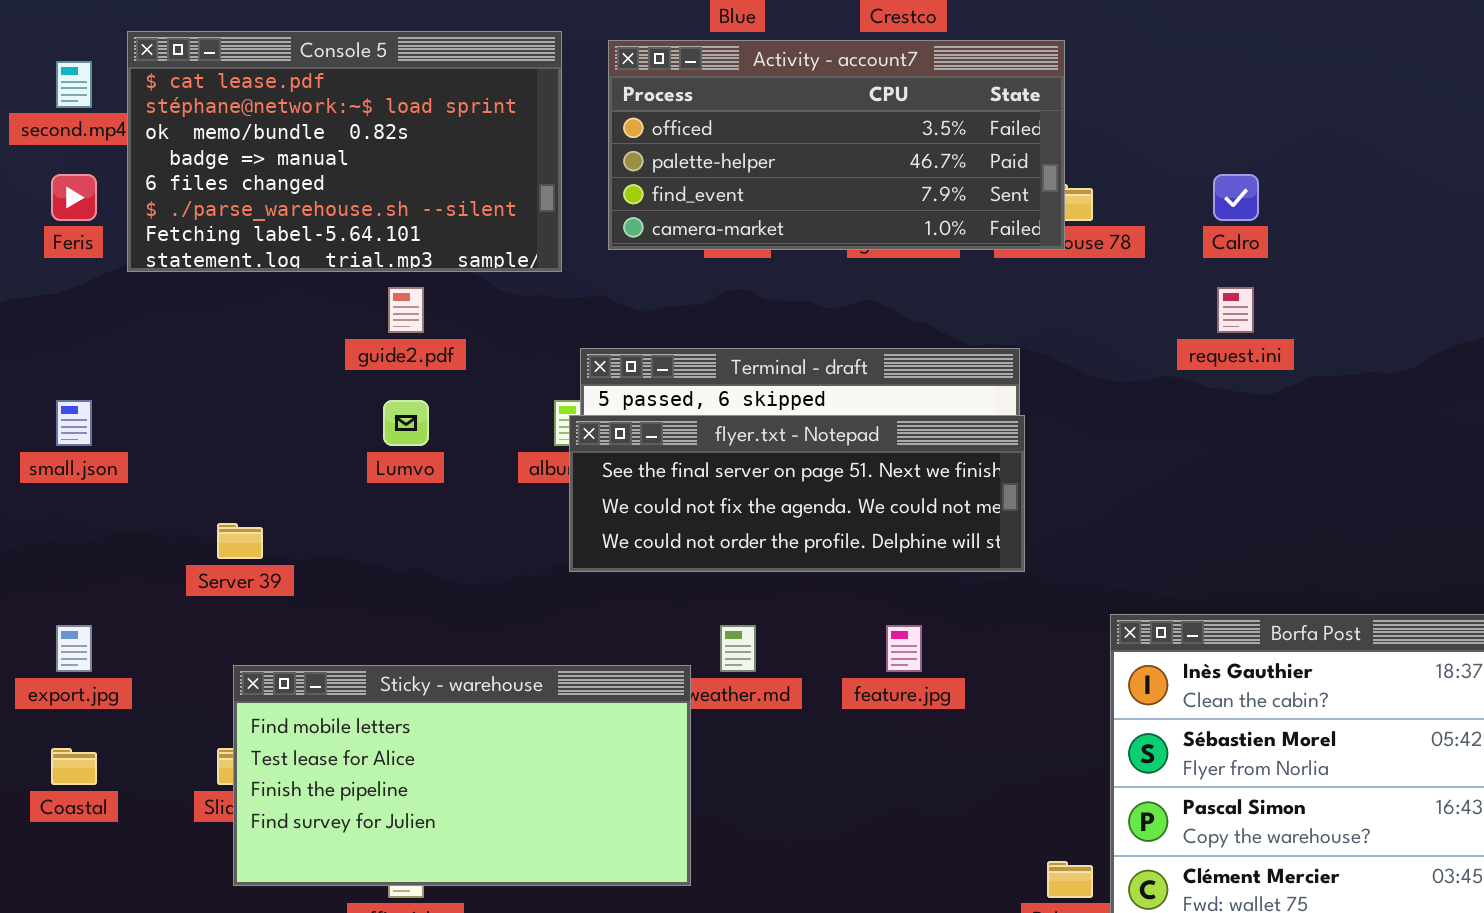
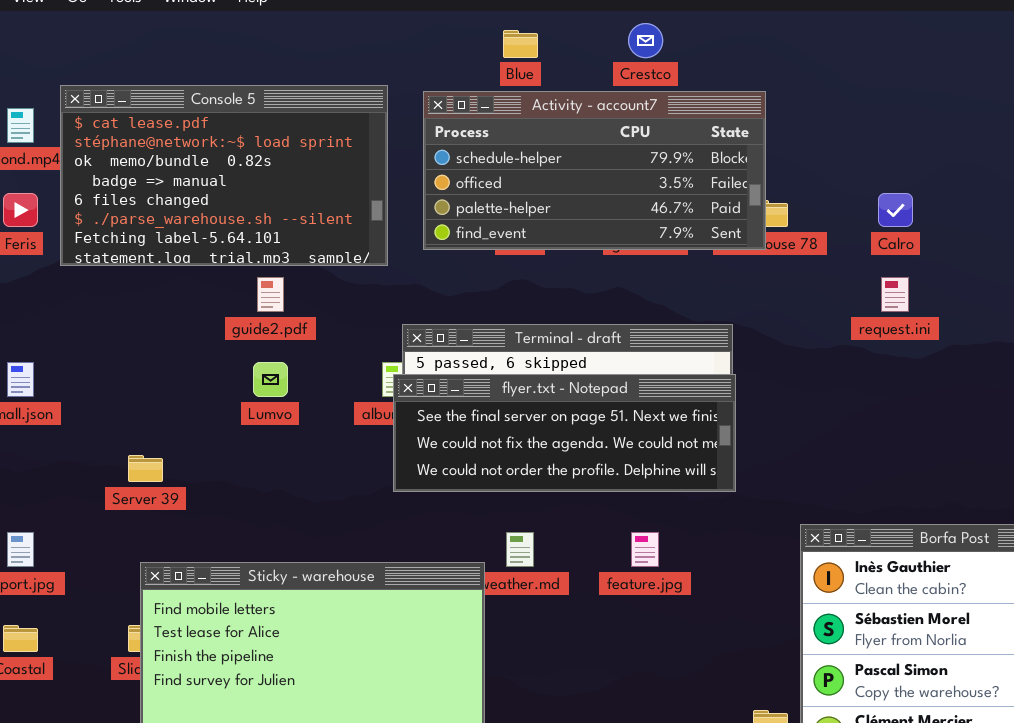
Activity - account7: [608,40,1065,250] -> [423,91,766,250], scrolled up 1 row

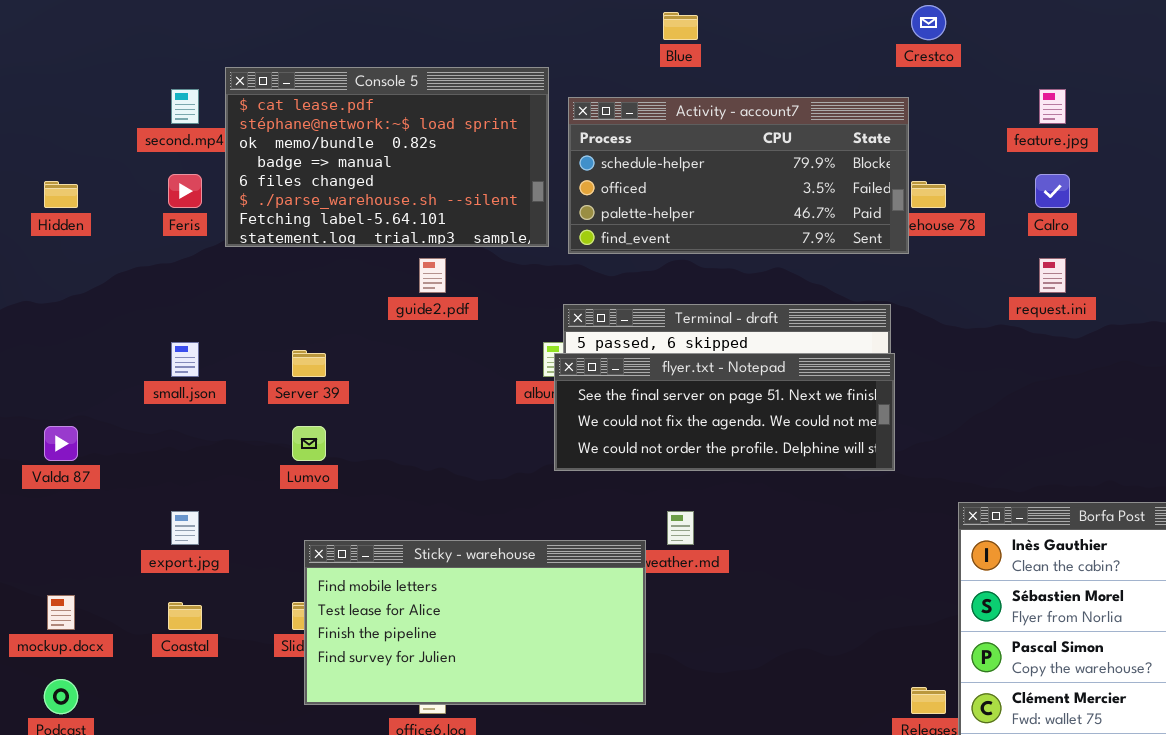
Crestco: [628,23,663,58] -> [911,5,946,40], moved
Activity - account7: [423,91,766,250] -> [568,97,909,254], moved
Lumvo: [253,362,288,397] -> [292,426,326,461], moved
Server 39: [128,455,163,482] -> [292,350,326,377], moved
feature.jpg: [631,532,659,567] -> [1039,89,1066,124], moved

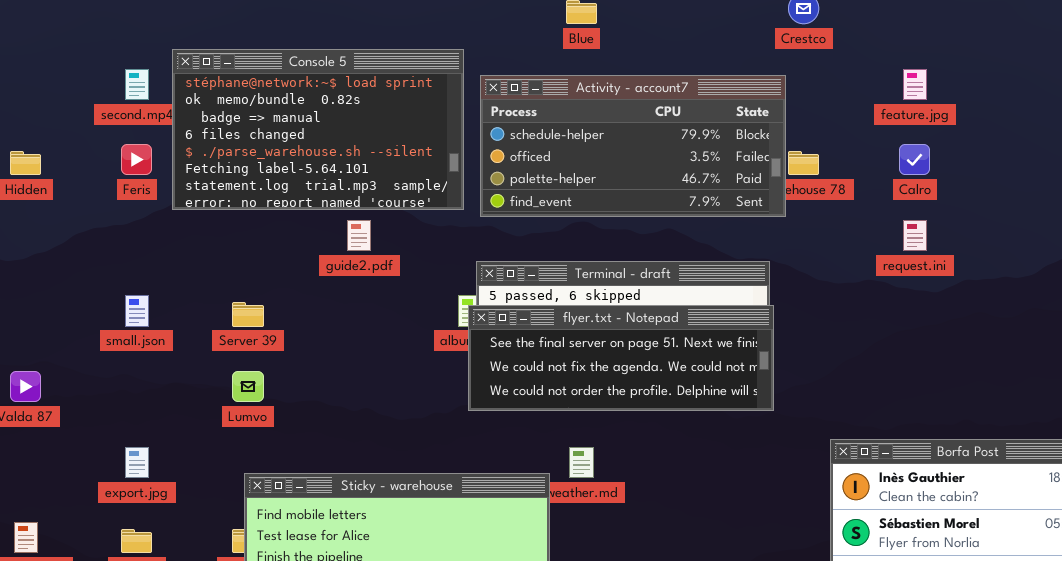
Console 5: [225,67,549,247] -> [172,49,464,210], scrolled down 1 row

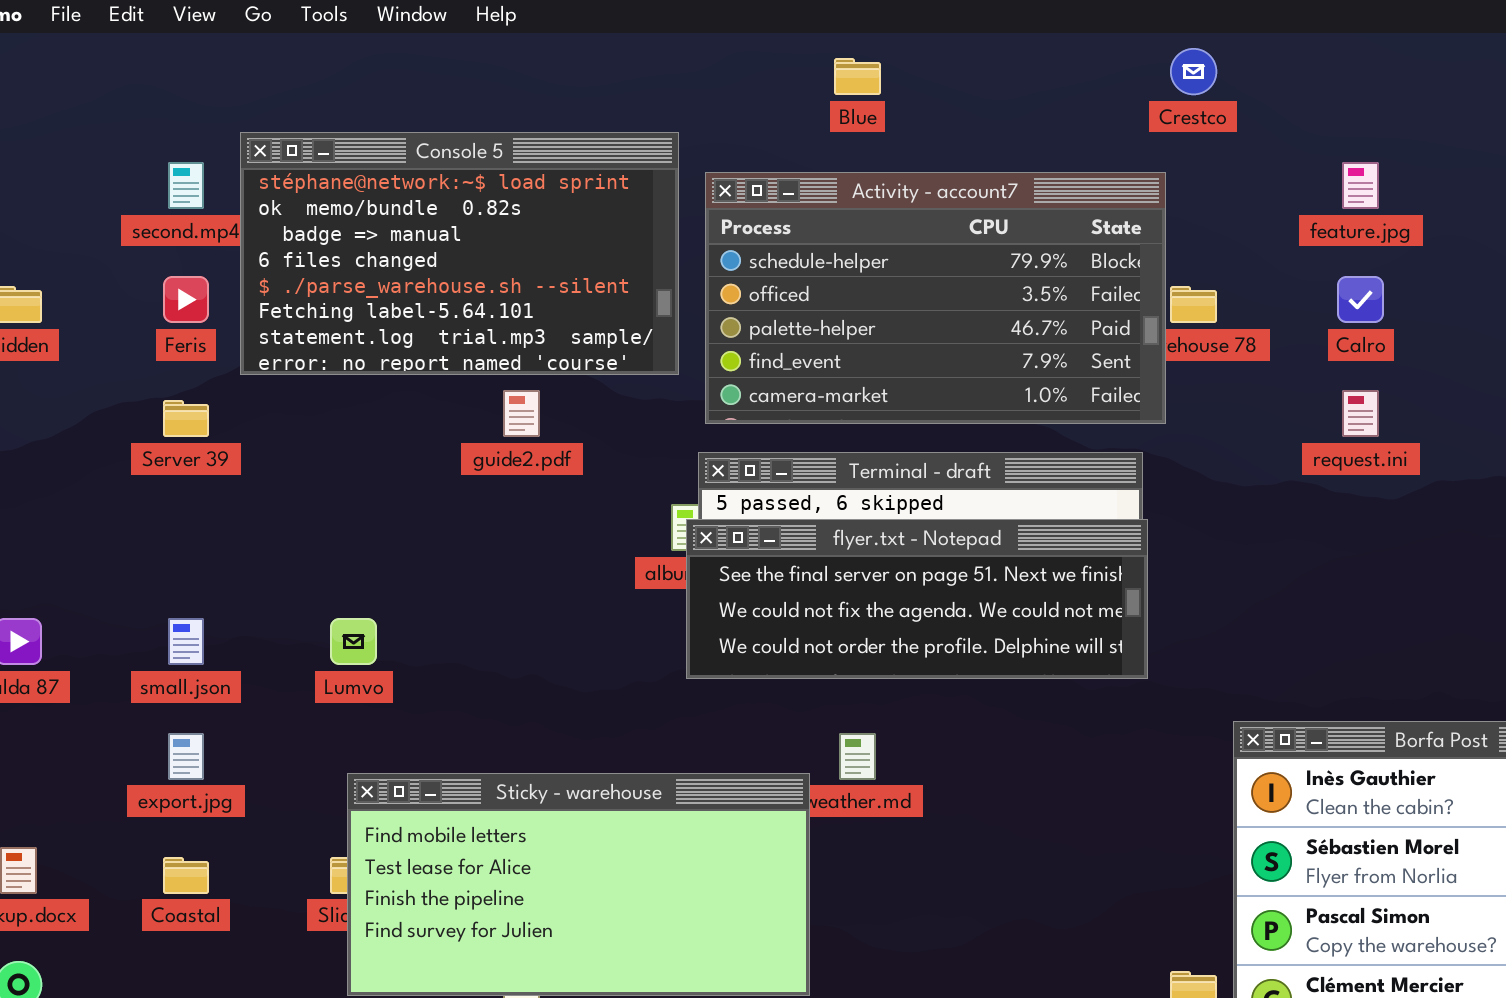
Activity - account7: [480,75,786,217] -> [705,172,1166,424], resized
small.json: [125,295,149,327] -> [168,618,204,665], moved
Server 39: [232,302,264,327] -> [163,400,209,437], moved

